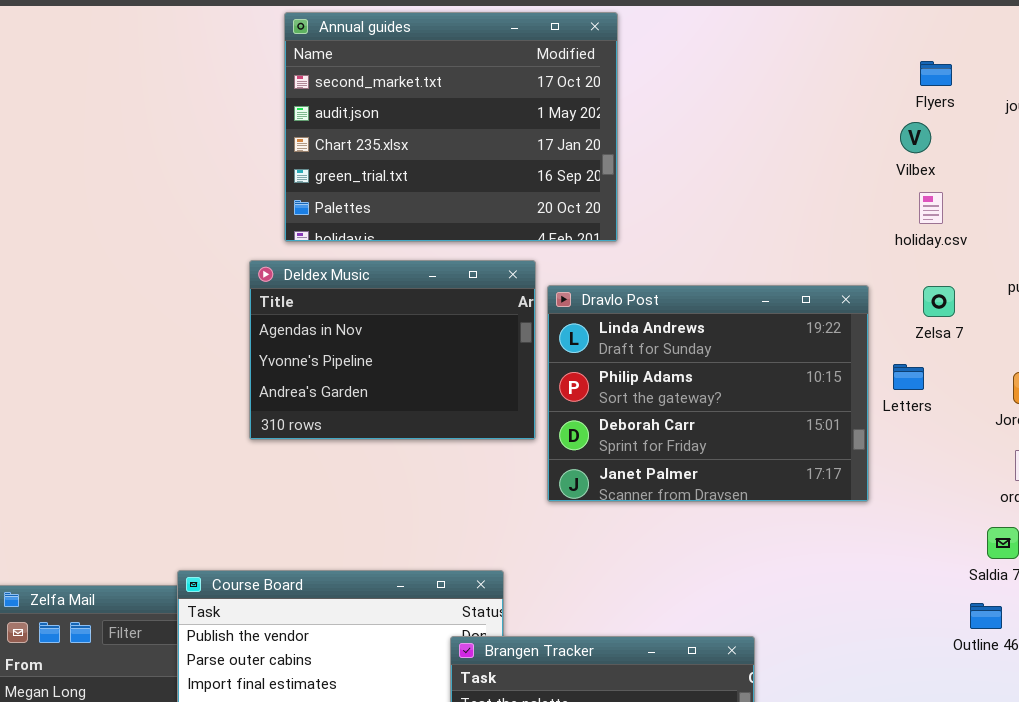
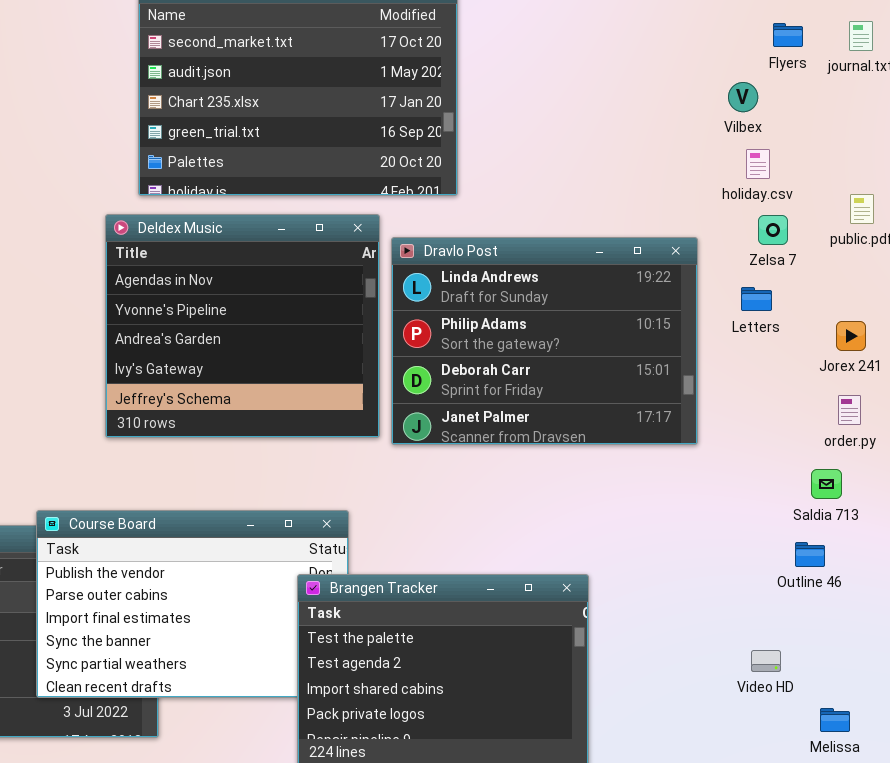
Flyers: [920,61,952,86] -> [773,23,803,47], moved
Deldex Music: [249,260,536,440] -> [105,214,380,438], resized
Zelsa 7: [923,286,955,317] -> [758,215,788,245], moved
Letters: [893,364,924,390] -> [741,287,772,311], moved

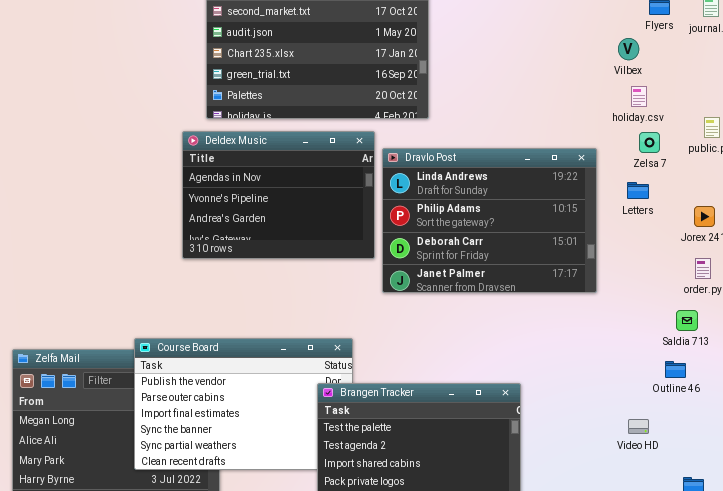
Deldex Music: [105,214,380,438] -> [182,131,375,259], resized
Video HD: [751,650,781,672] -> [628,419,649,434], moved

